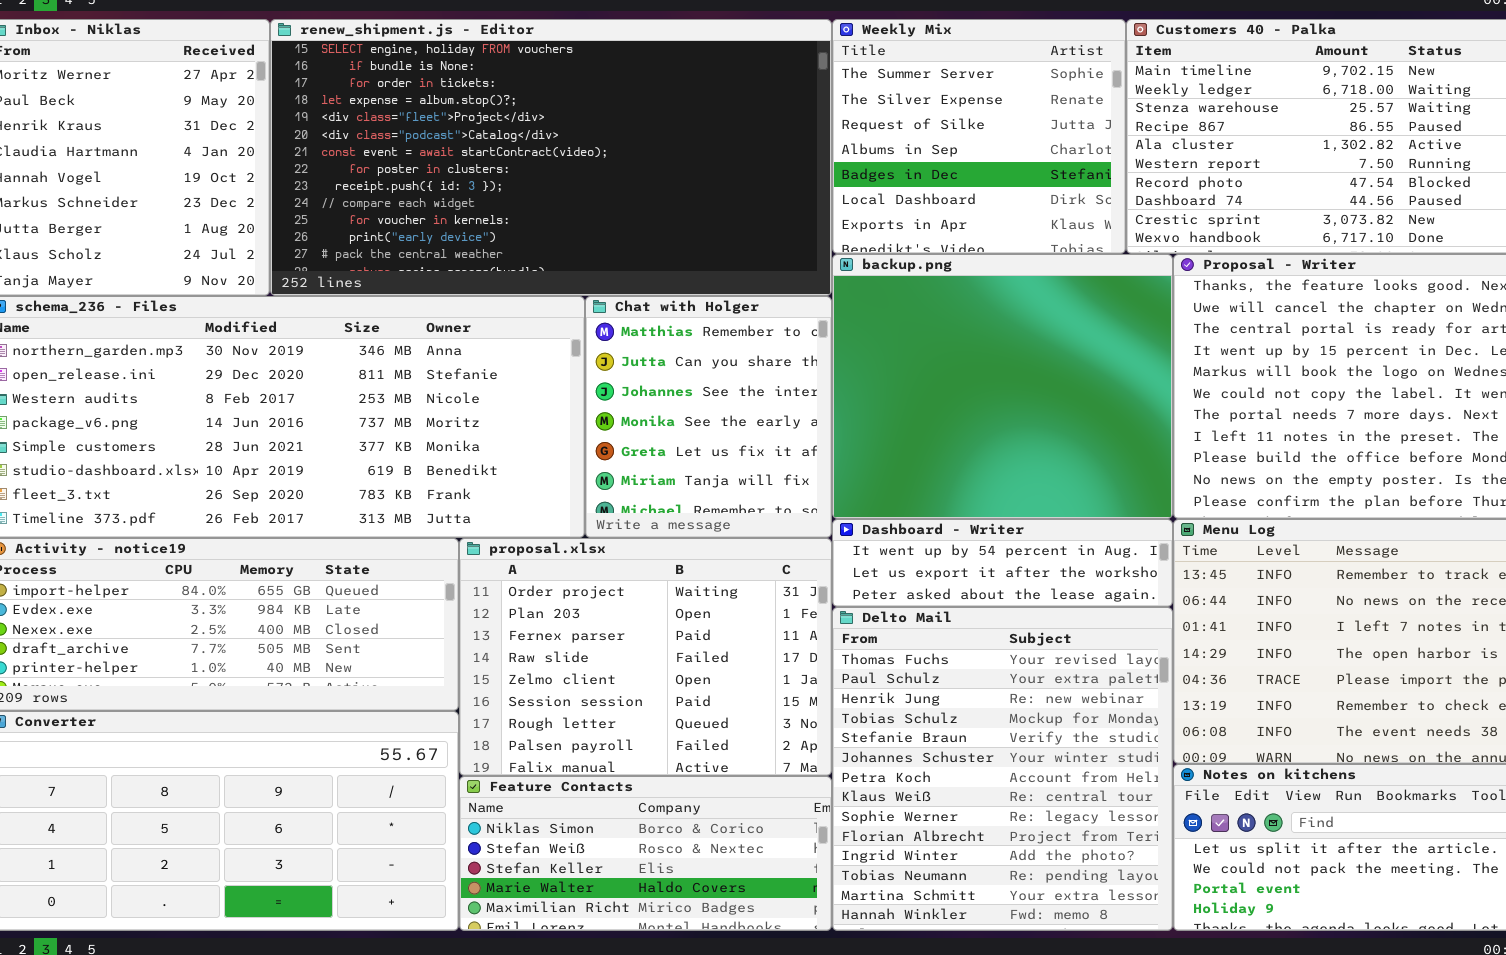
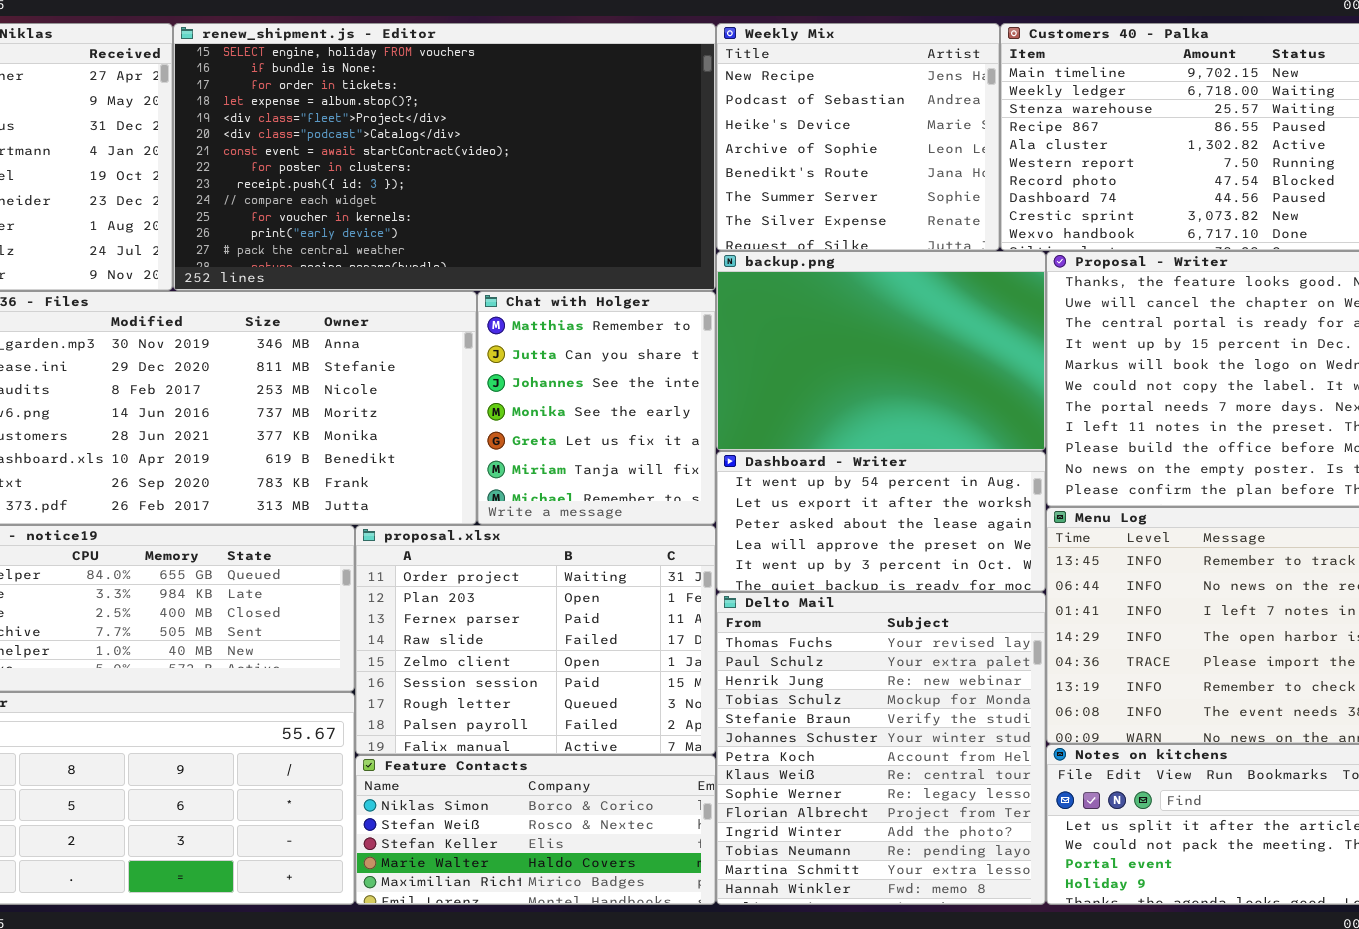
Weekly Mix: [832,19,1126,254] -> [716,23,1000,251], scrolled up 5 rows
backup.png: [832,254,1173,519] -> [716,251,1046,451], resized
Dashboard - Writer: [832,519,1173,607] -> [716,451,1046,592], resized

